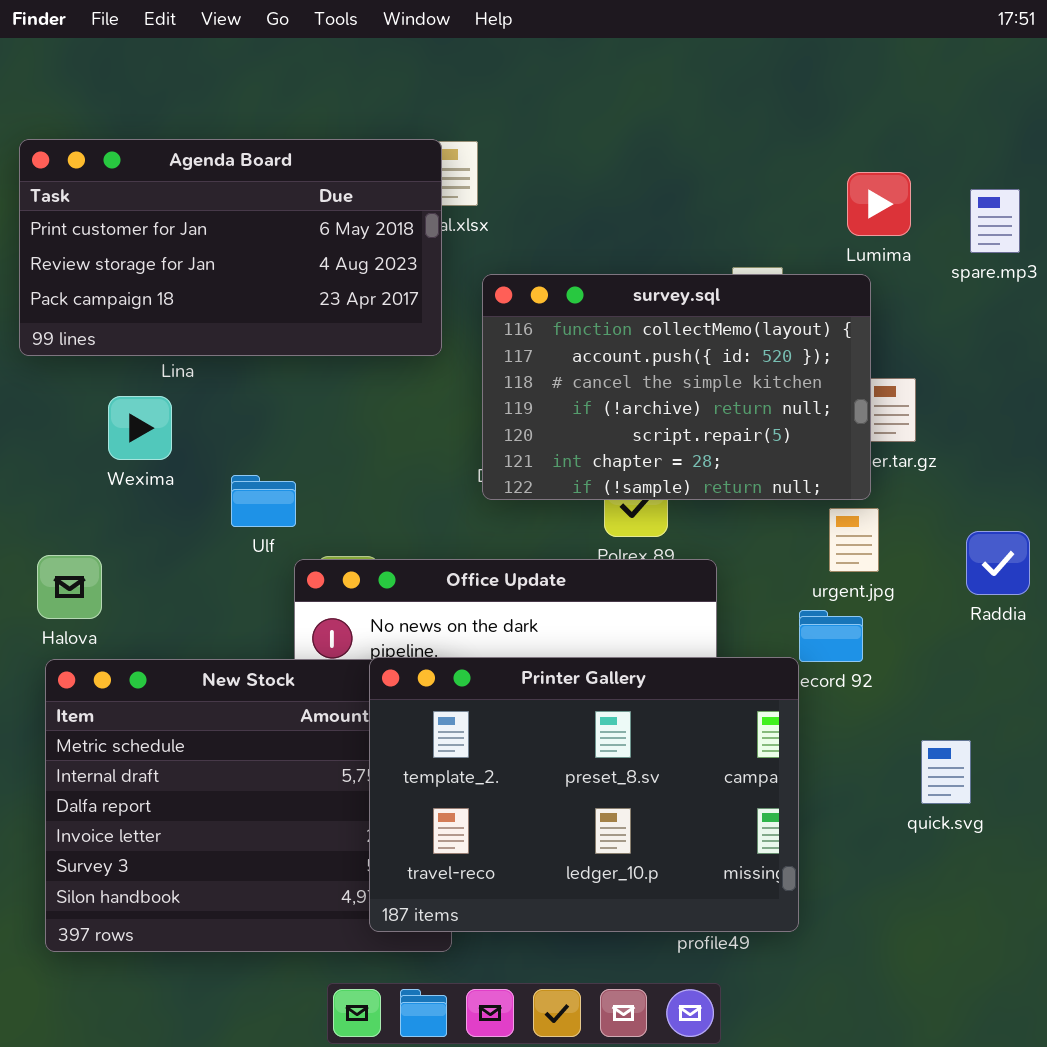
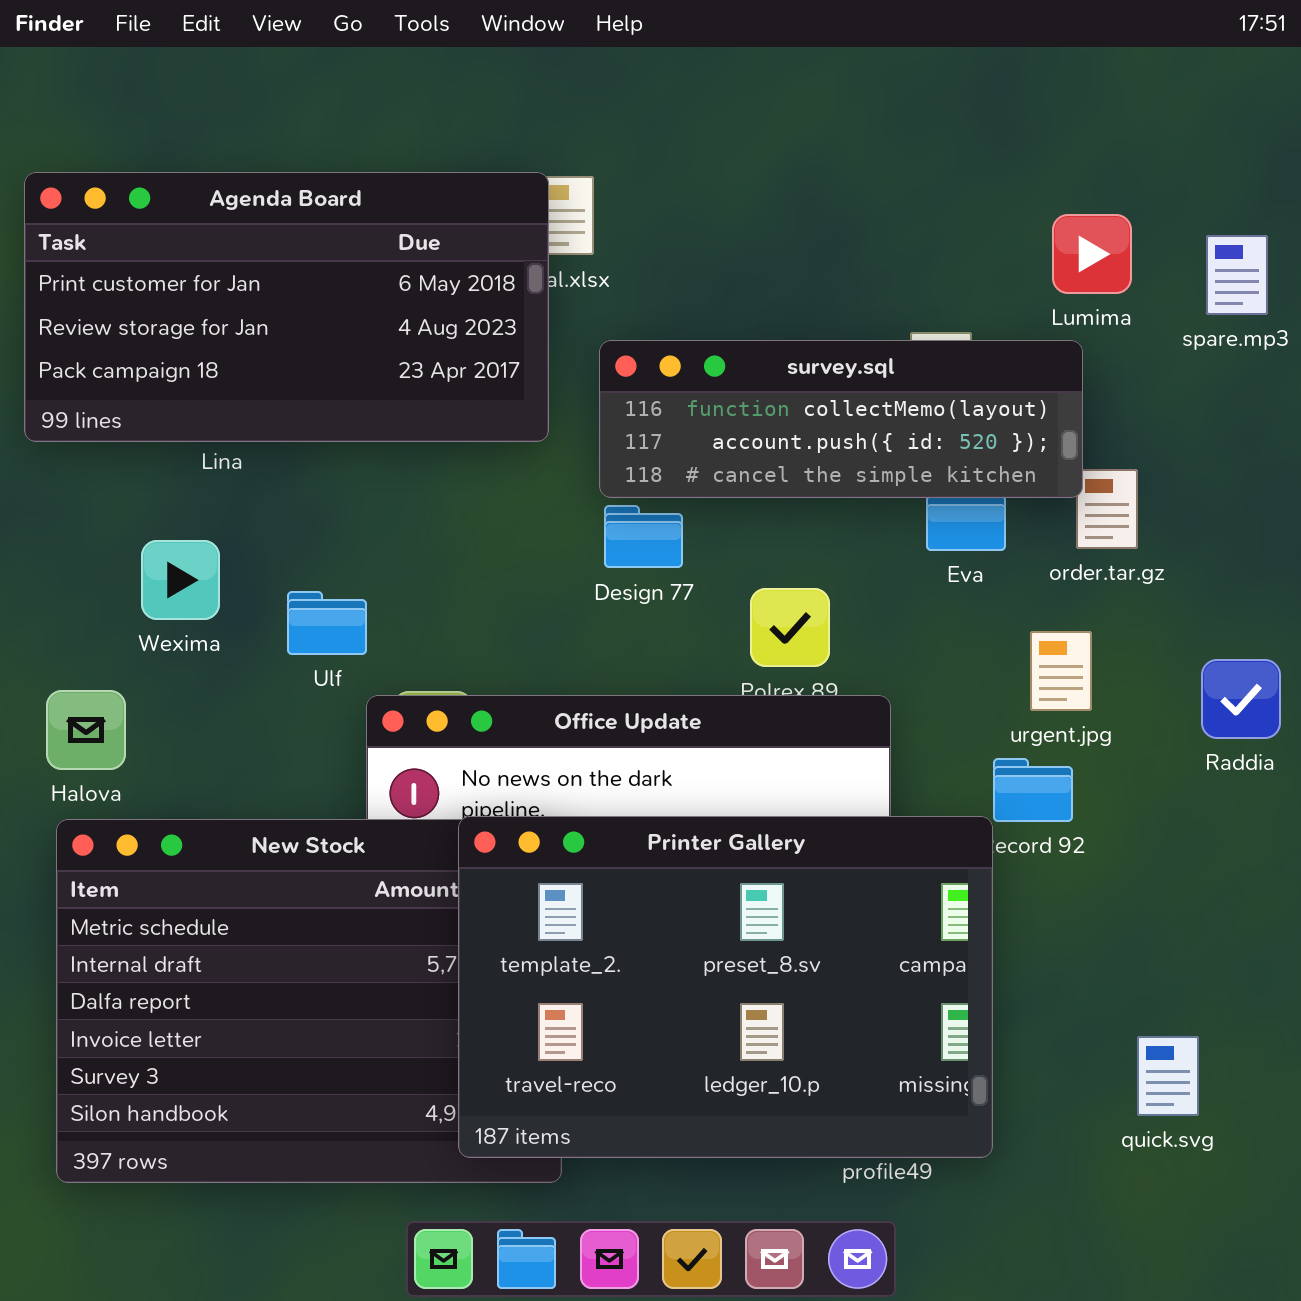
survey.sql: [482,274,871,500] -> [599,340,1083,498], resized
Wexima: [108,396,172,460] -> [141,540,220,620], moved
quick.svg: [921,740,971,804] -> [1137,1036,1199,1116], moved

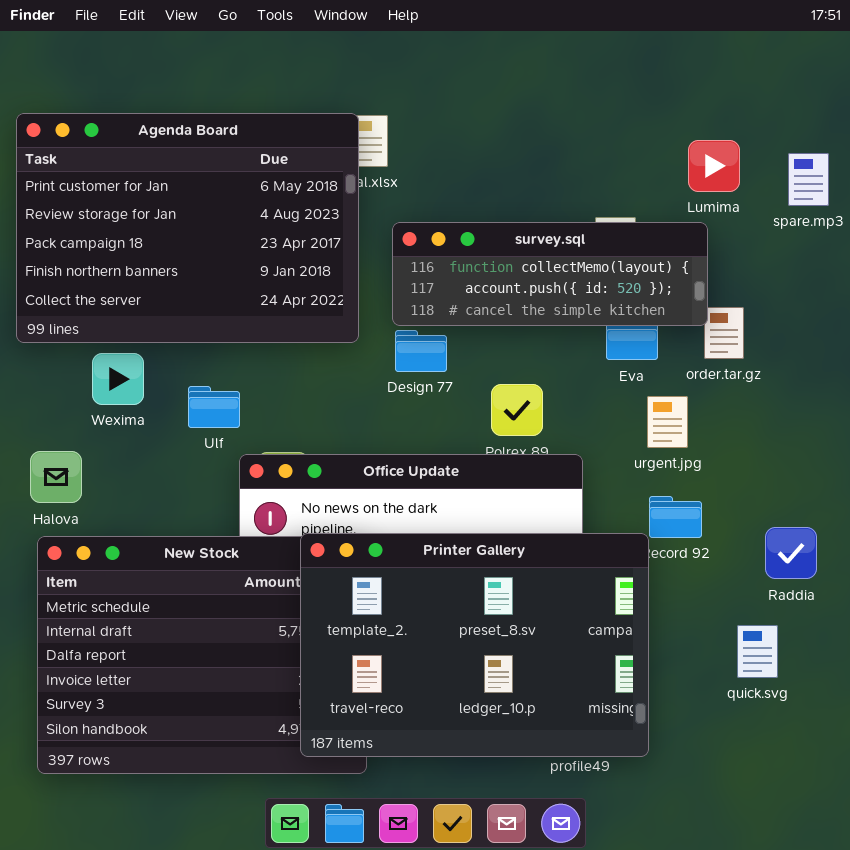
Agenda Board: [24,172,549,442] -> [16,113,359,343], resized
urgent.jpg: [1030,631,1092,711] -> [647,396,688,448], moved
Raddia: [1201,659,1281,739] -> [765,527,817,579], moved
quick.svg: [1137,1036,1199,1116] -> [737,625,778,678], moved

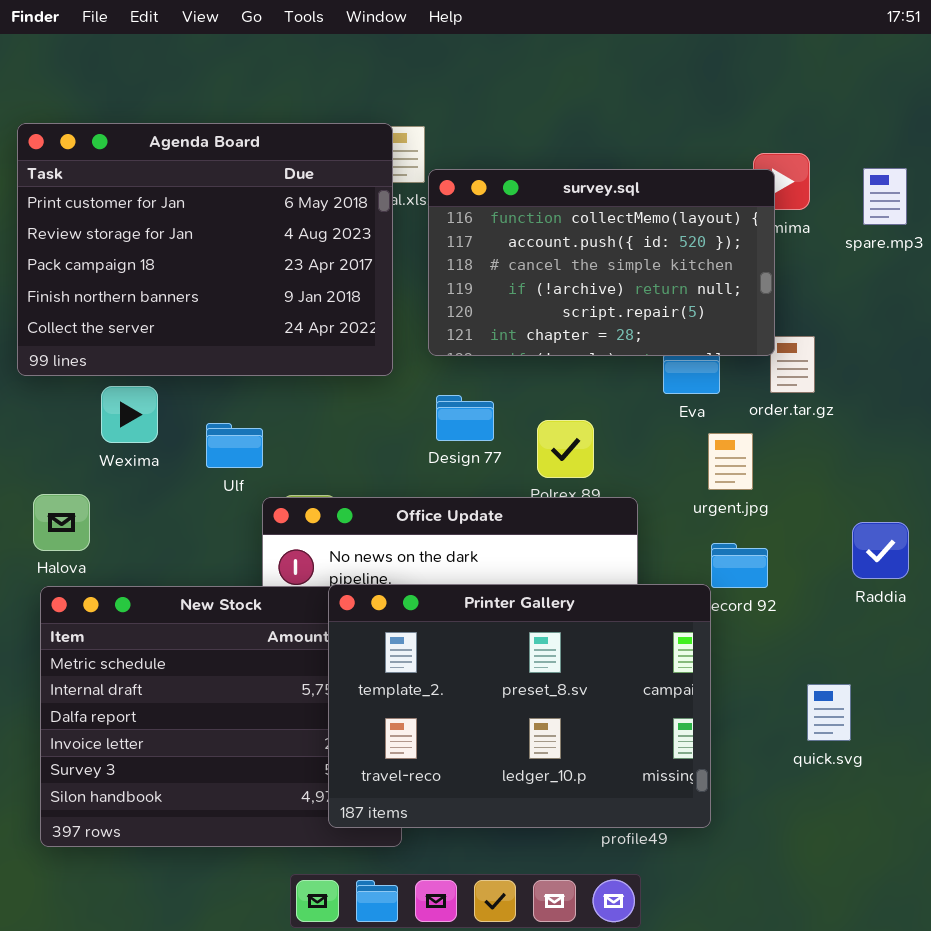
survey.sql: [392,222,708,326] -> [428,169,775,356], resized
Design 77: [395,330,447,372] -> [436,395,494,441], moved
Raddia: [765,527,817,579] -> [852,522,909,579], moved

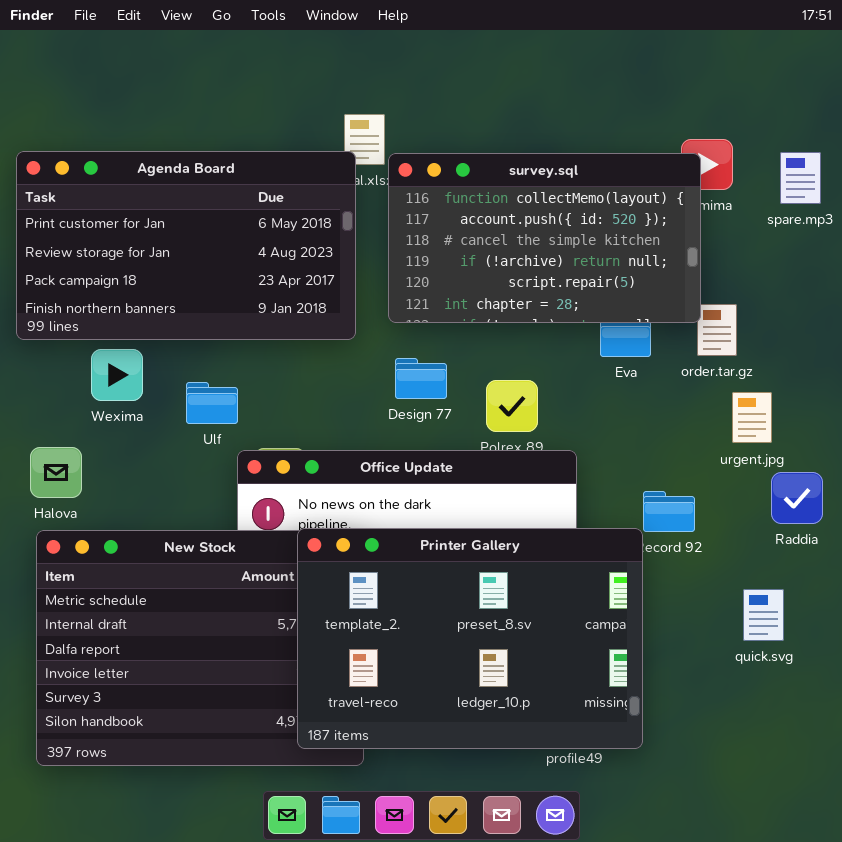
Agenda Board: [17,123,393,376] -> [16,151,356,340], resized
urgent.jpg: [708,433,753,490] -> [732,392,772,443], moved
quick.svg: [807,684,851,741] -> [743,589,784,641], moved

